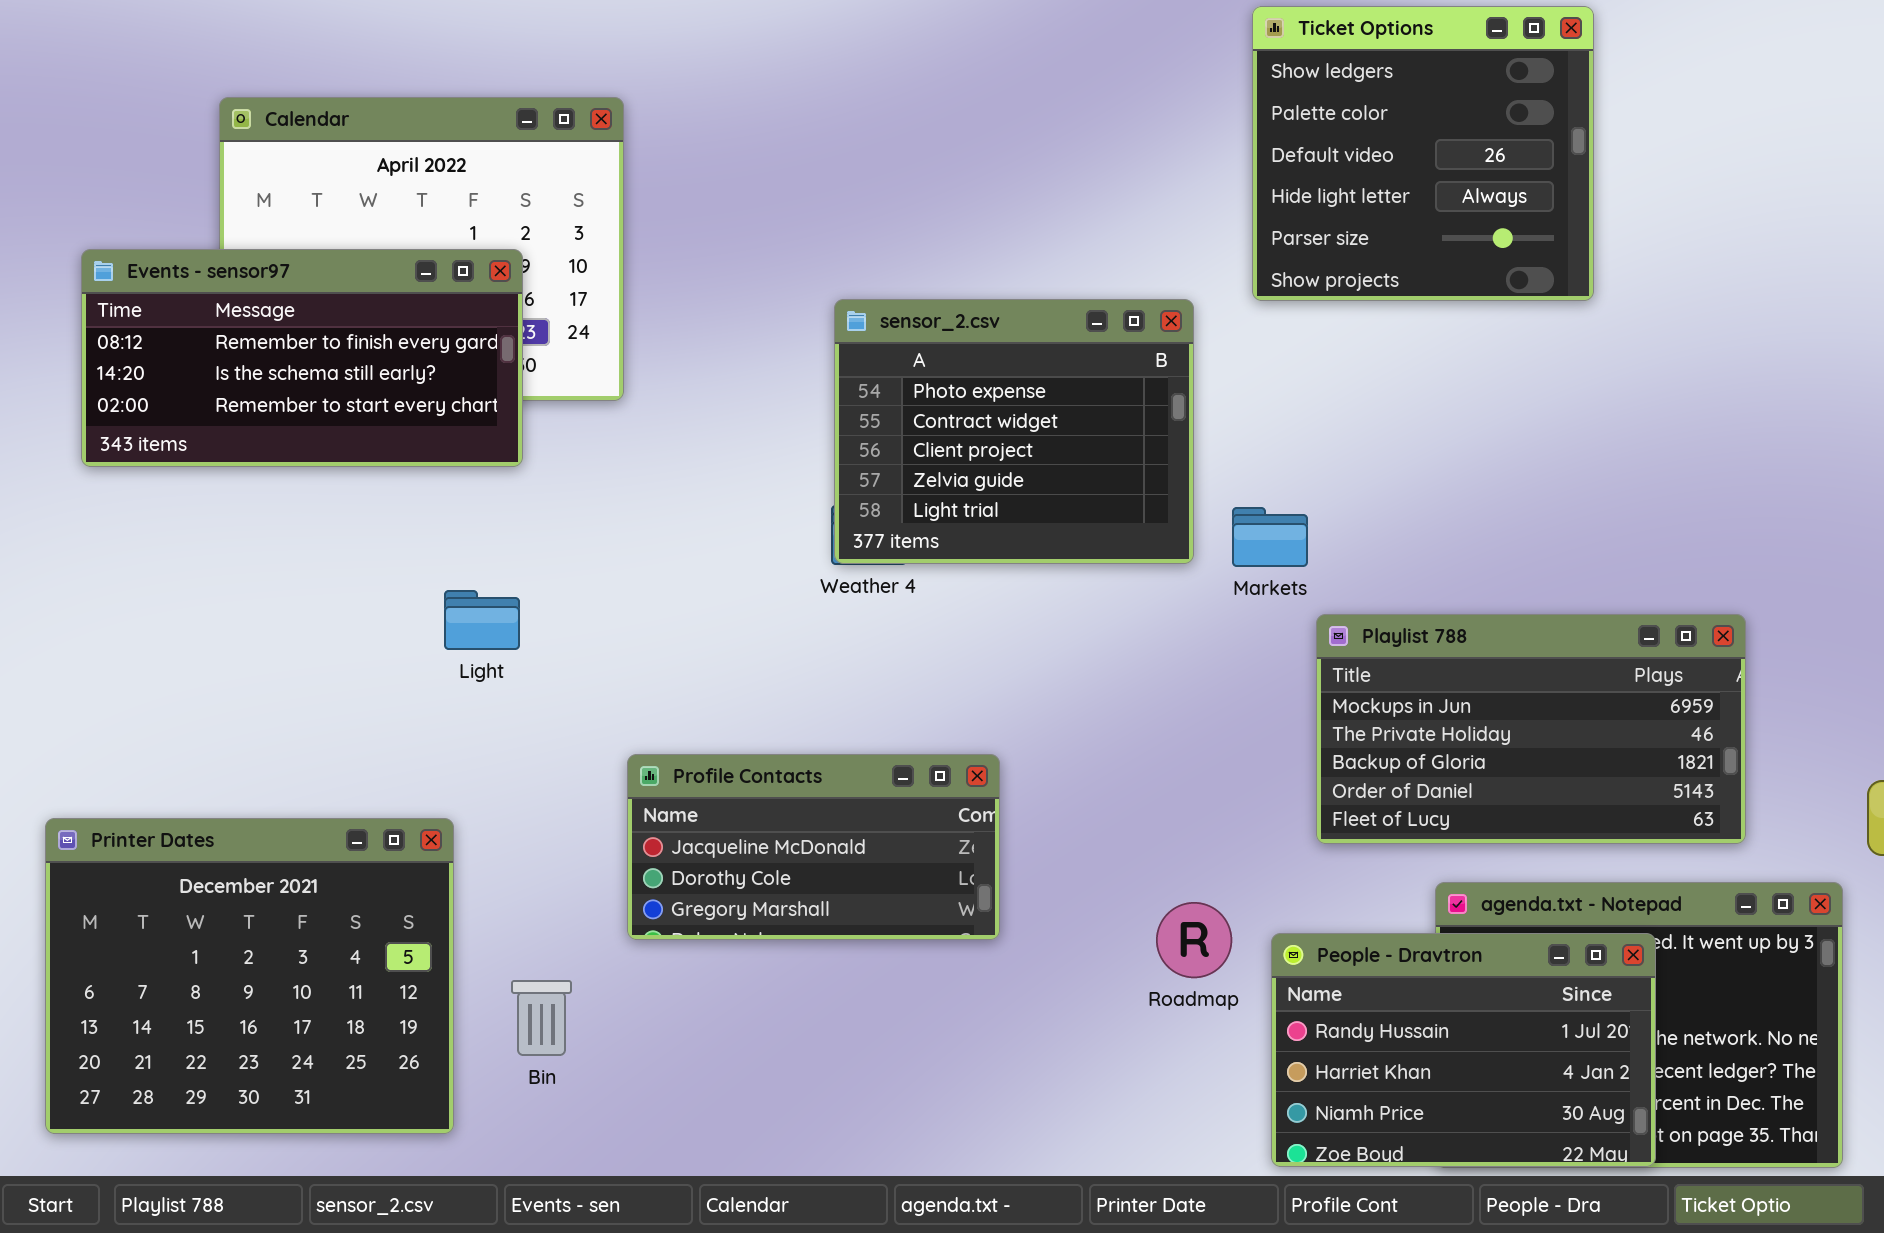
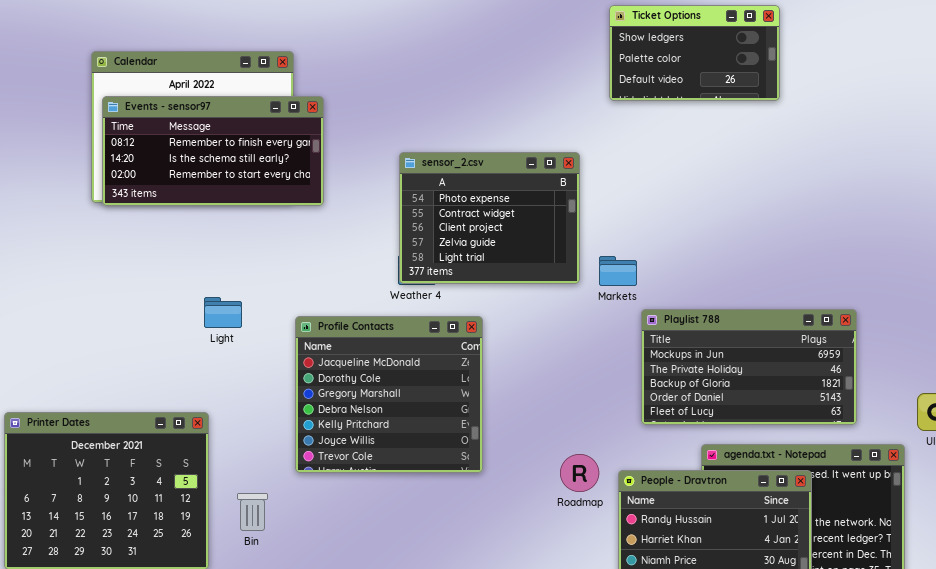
Ticket Options: [1252,6,1594,301] -> [609,5,780,101], resized
Events - sensor97: [81,249,523,467] -> [102,96,324,206], moved
Profile Contacts: [627,754,1000,940] -> [295,316,483,473], resized

